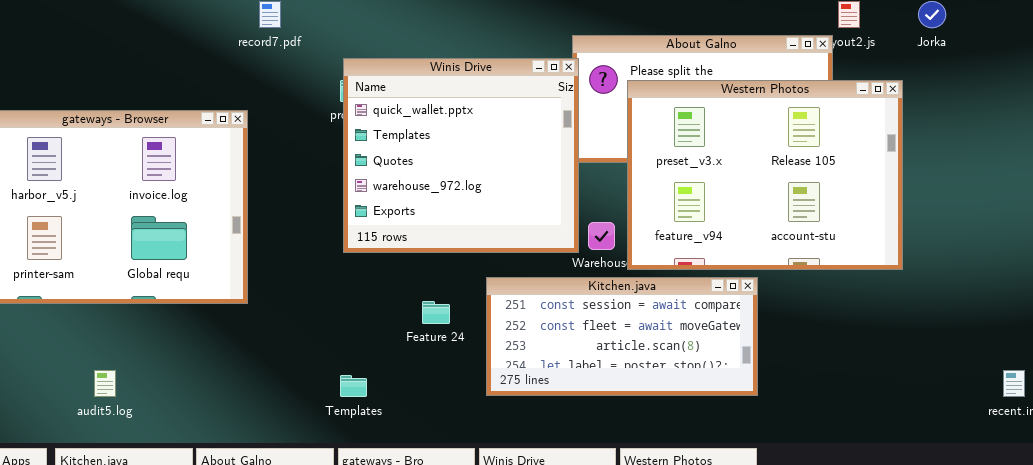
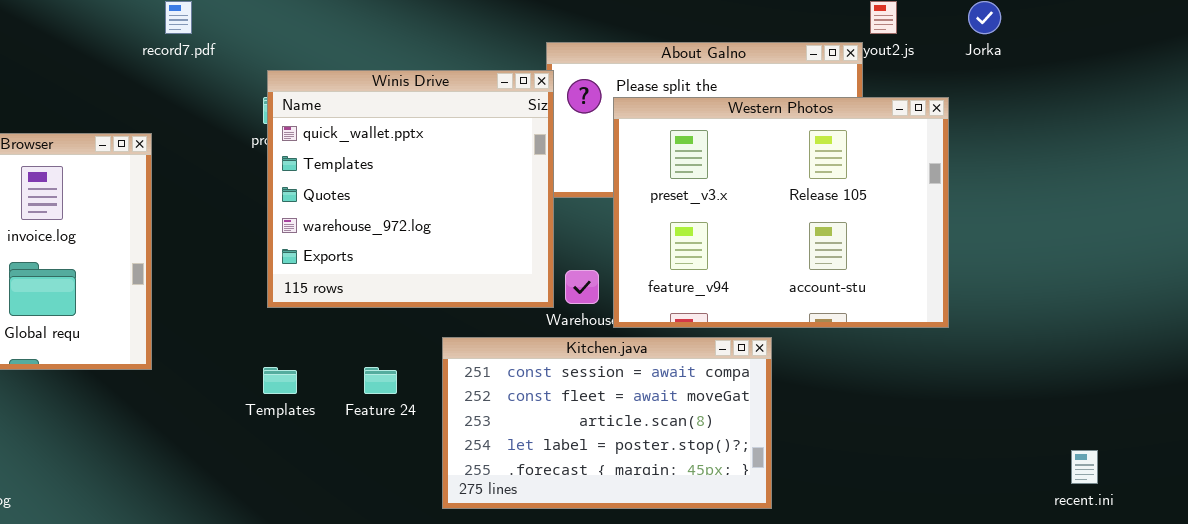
Kitchen.java: [486,277,758,396] -> [442,337,772,509], resized
Templates: [340,375,367,397] -> [263,367,297,394], moved

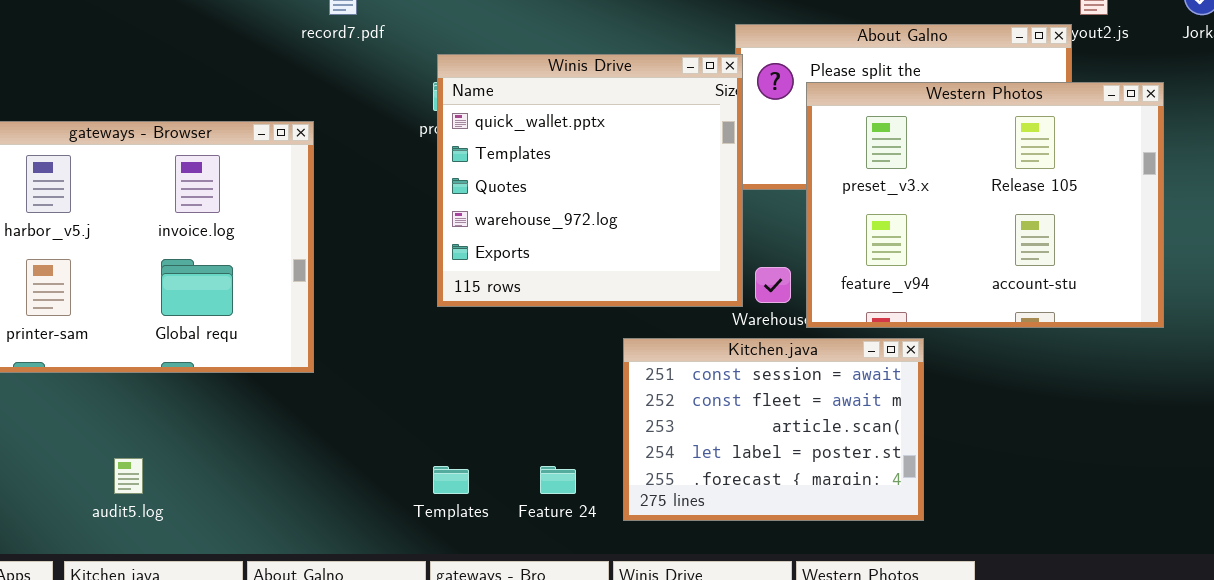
Kitchen.java: [442,337,772,509] -> [623,338,924,521], resized
Templates: [263,367,297,394] -> [433,466,469,494], moved
Feature 24: [364,367,397,394] -> [540,466,576,494], moved

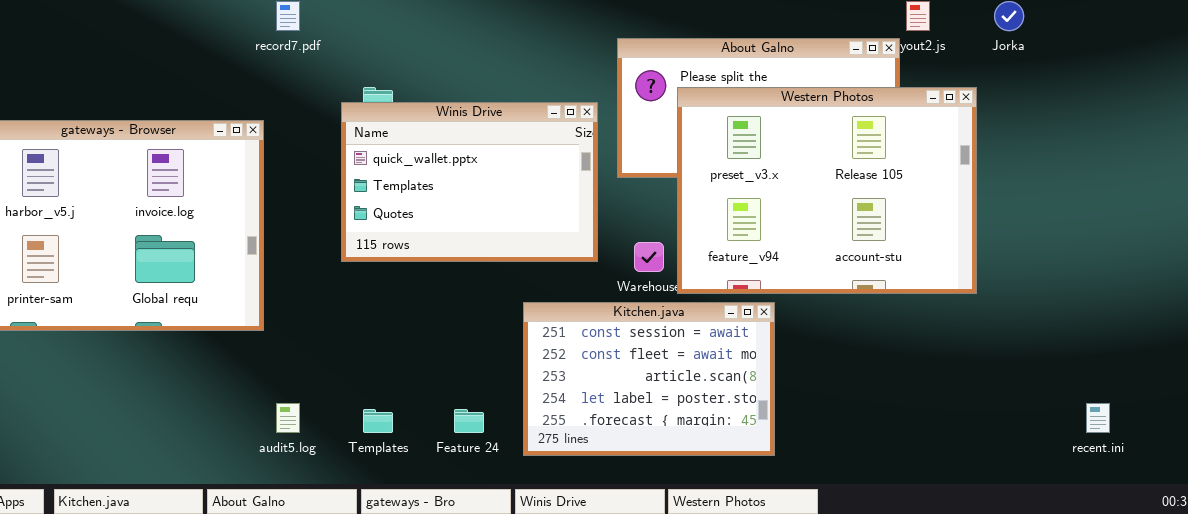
Winis Drive: [437,54,743,307] -> [341,102,598,262], moved, resized
audit5.log: [114,458,143,494] -> [276,403,300,433], moved

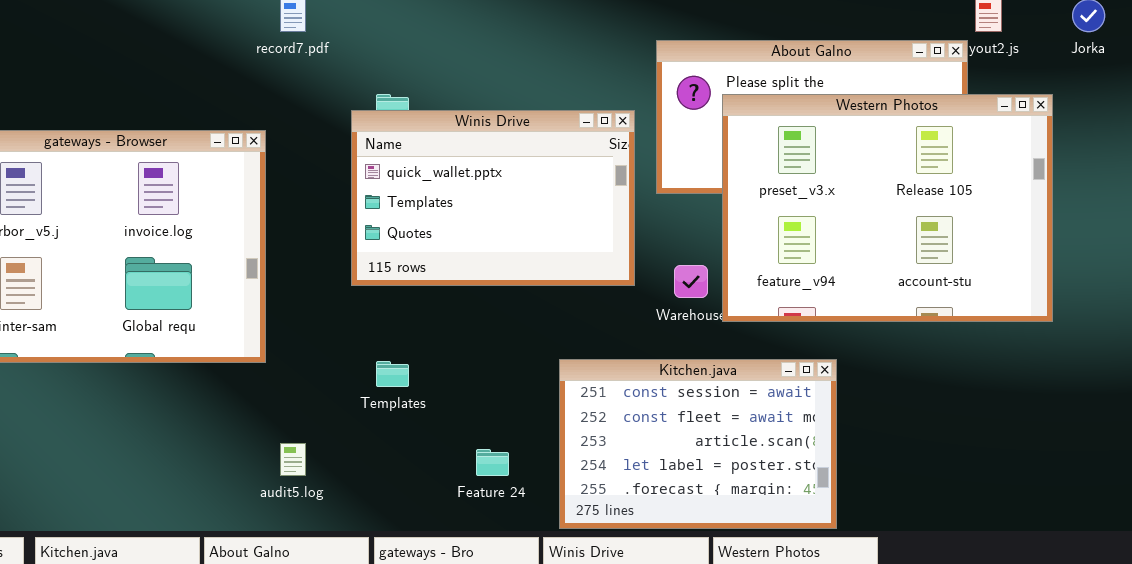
Kitchen.java: [523,302,775,456] -> [559,359,837,529], moved
Templates: [363,409,393,433] -> [376,361,409,387], moved

